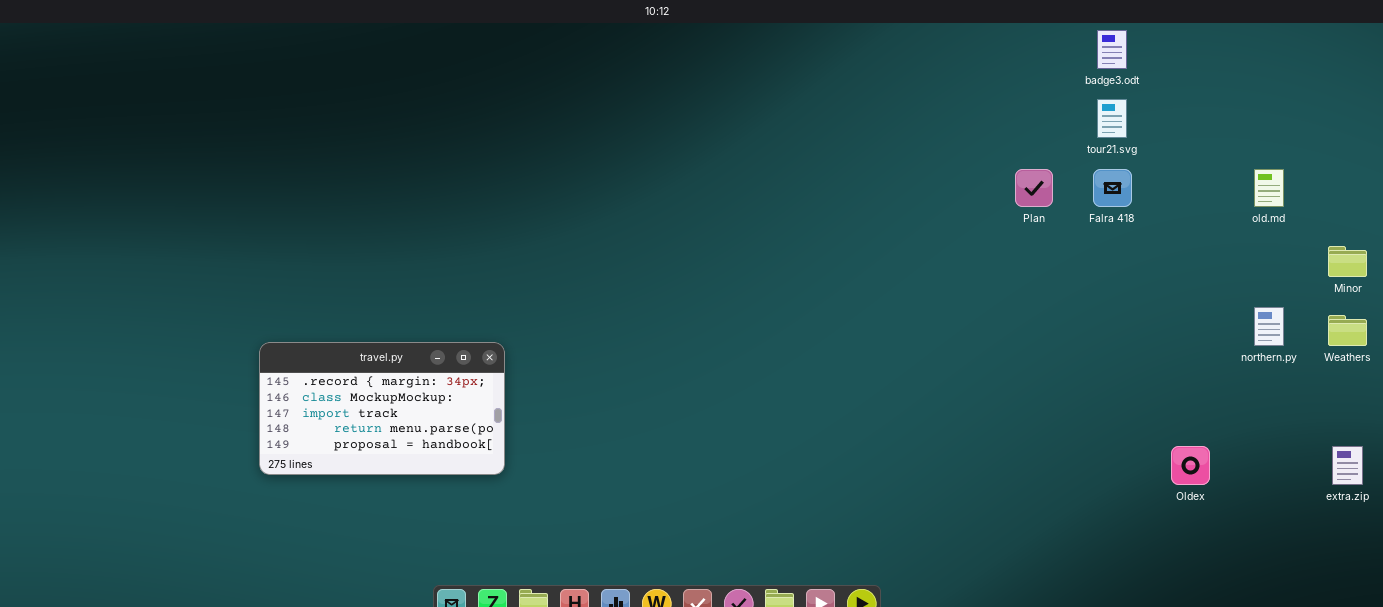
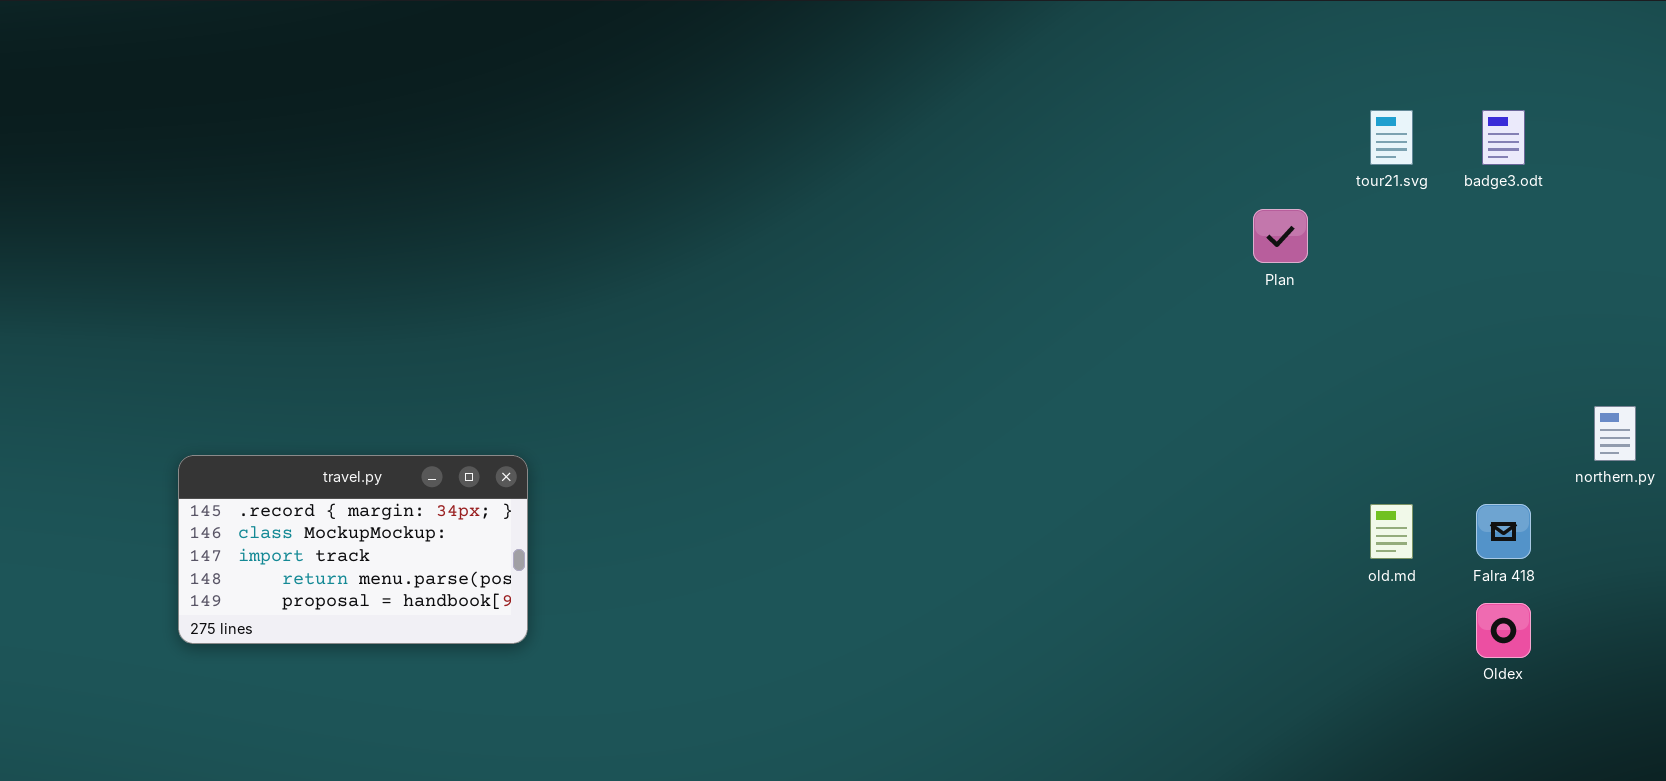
badge3.odt: [1097,30,1127,69] -> [1482,110,1525,165], moved
Falra 418: [1093,169,1132,207] -> [1476,504,1531,559], moved
old.md: [1254,169,1284,207] -> [1370,504,1413,559], moved

